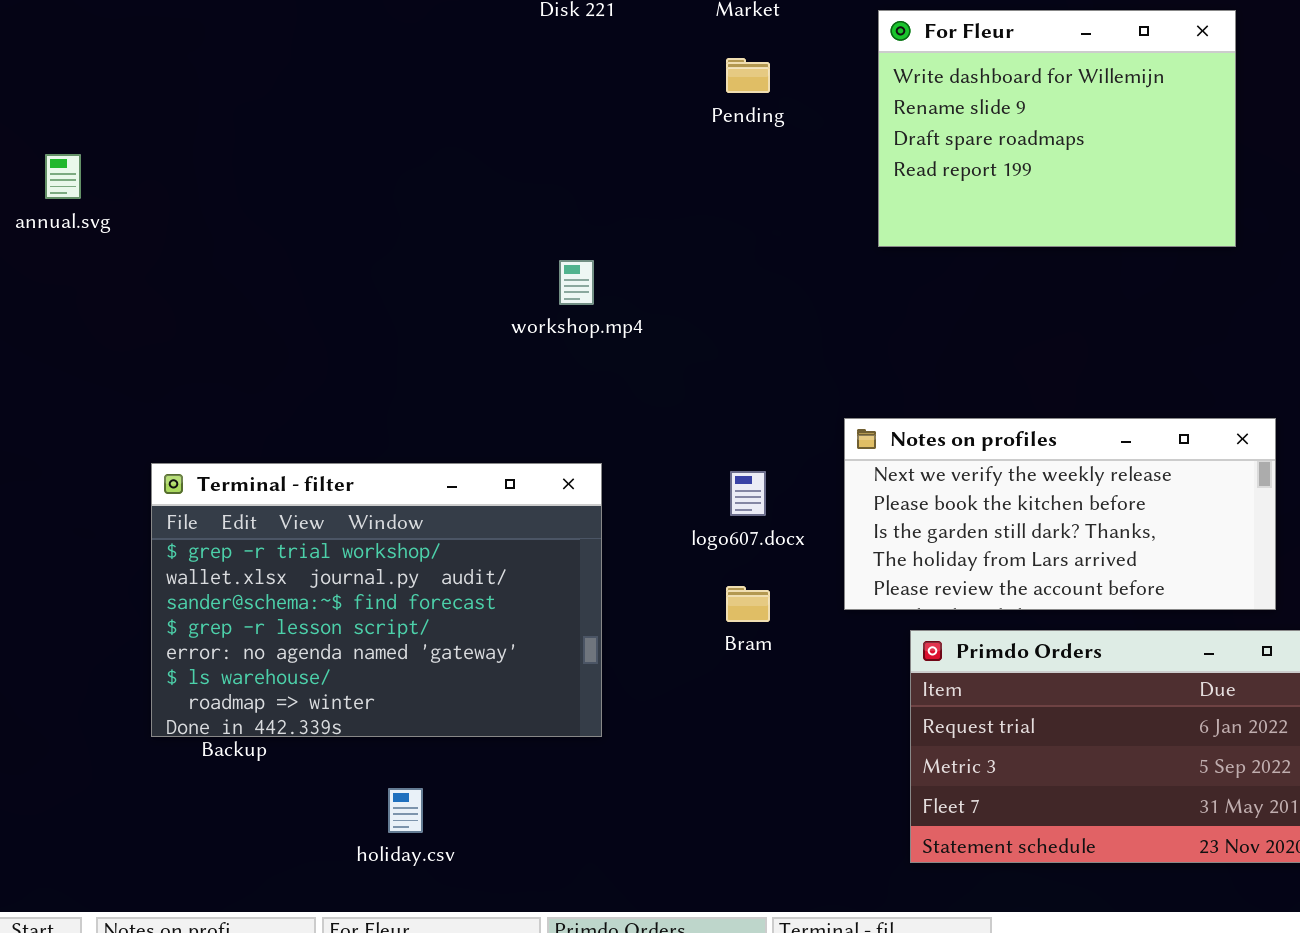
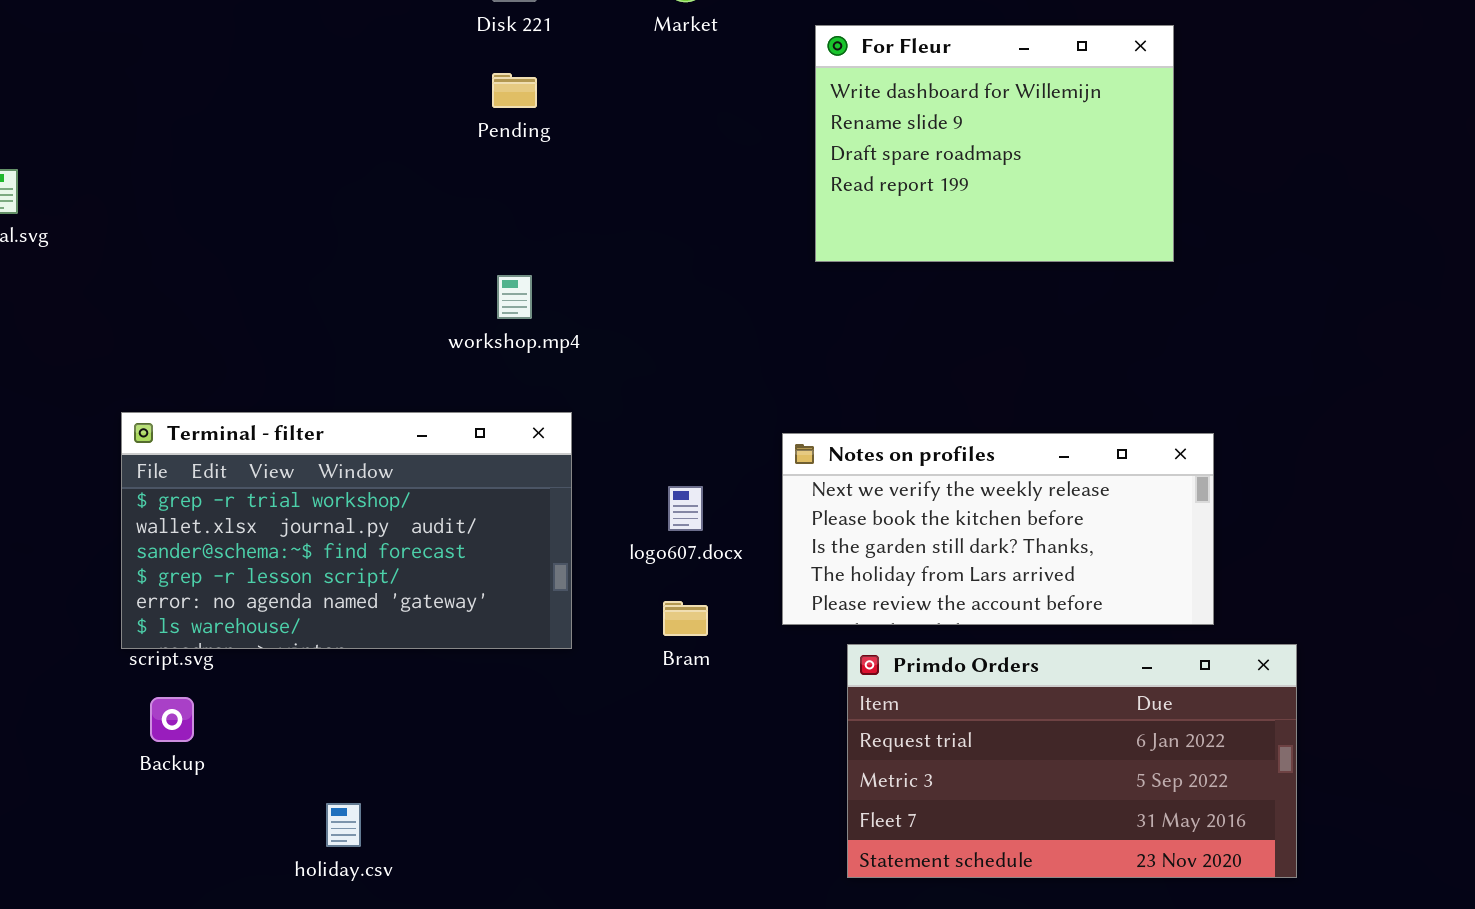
Pending: [726,58,770,93] -> [492,73,537,108], moved
Terminal - filter: [151,463,602,737] -> [121,412,572,649], moved, resized

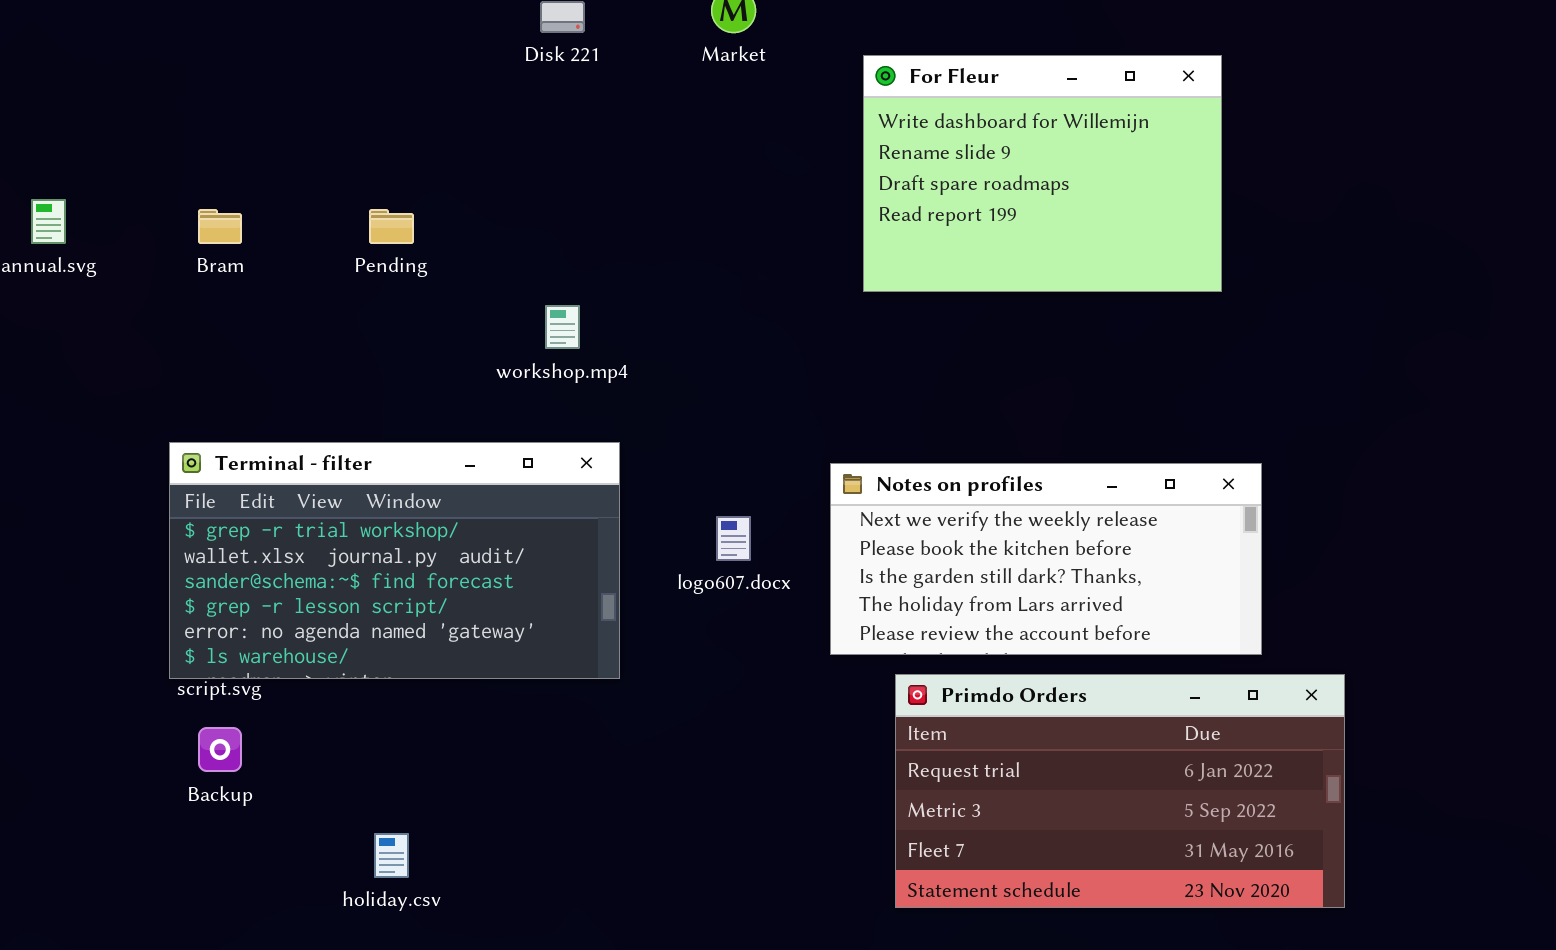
Pending: [492,73,537,108] -> [369,209,414,244], moved
Bram: [663,601,708,636] -> [198,209,242,244], moved

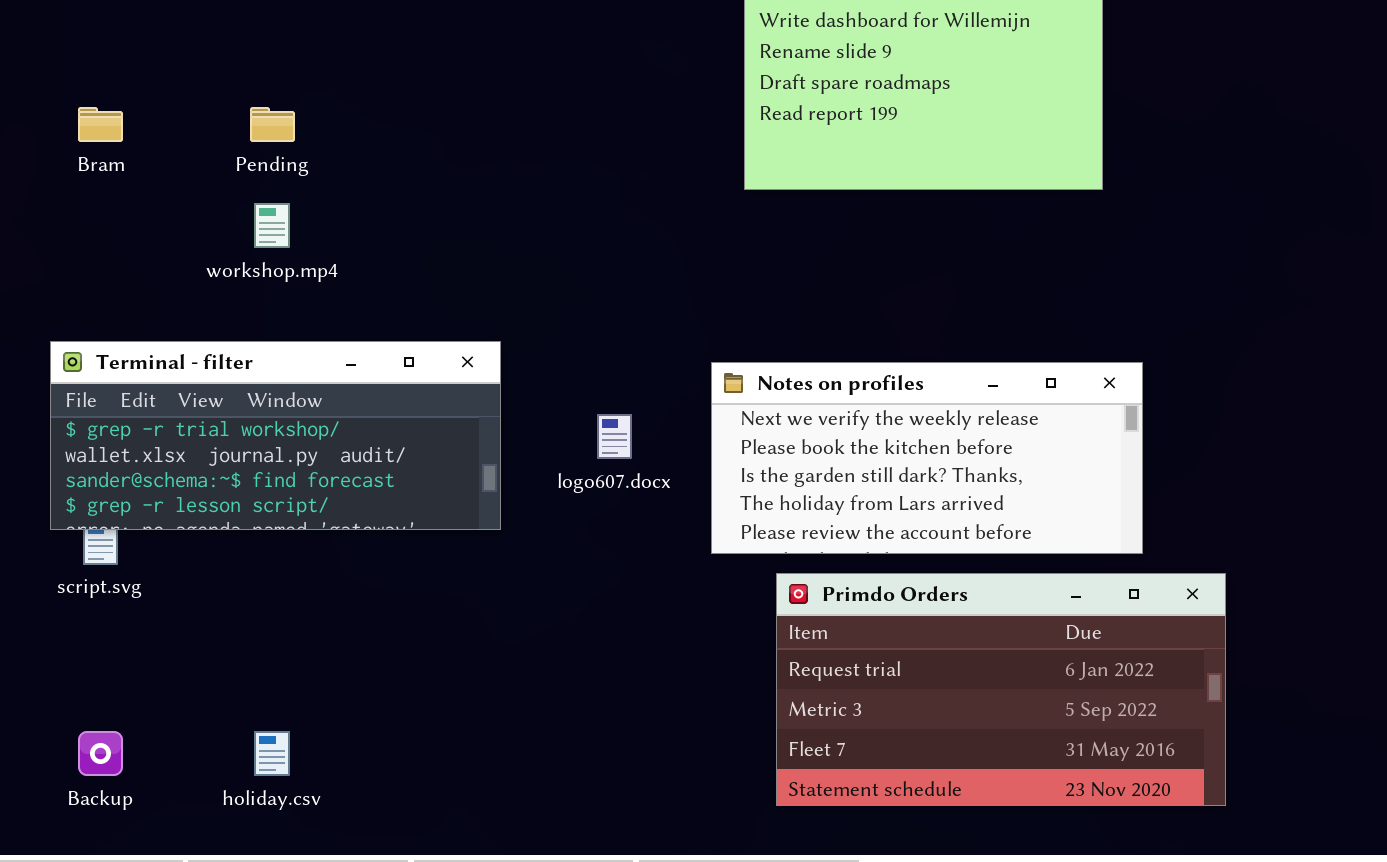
workshop.mp4: [545,305,580,349] -> [254,203,290,248], moved
Terminal - filter: [169,442,620,679] -> [50,341,501,530], resized
Backup: [198,727,242,772] -> [78,731,123,776], moved

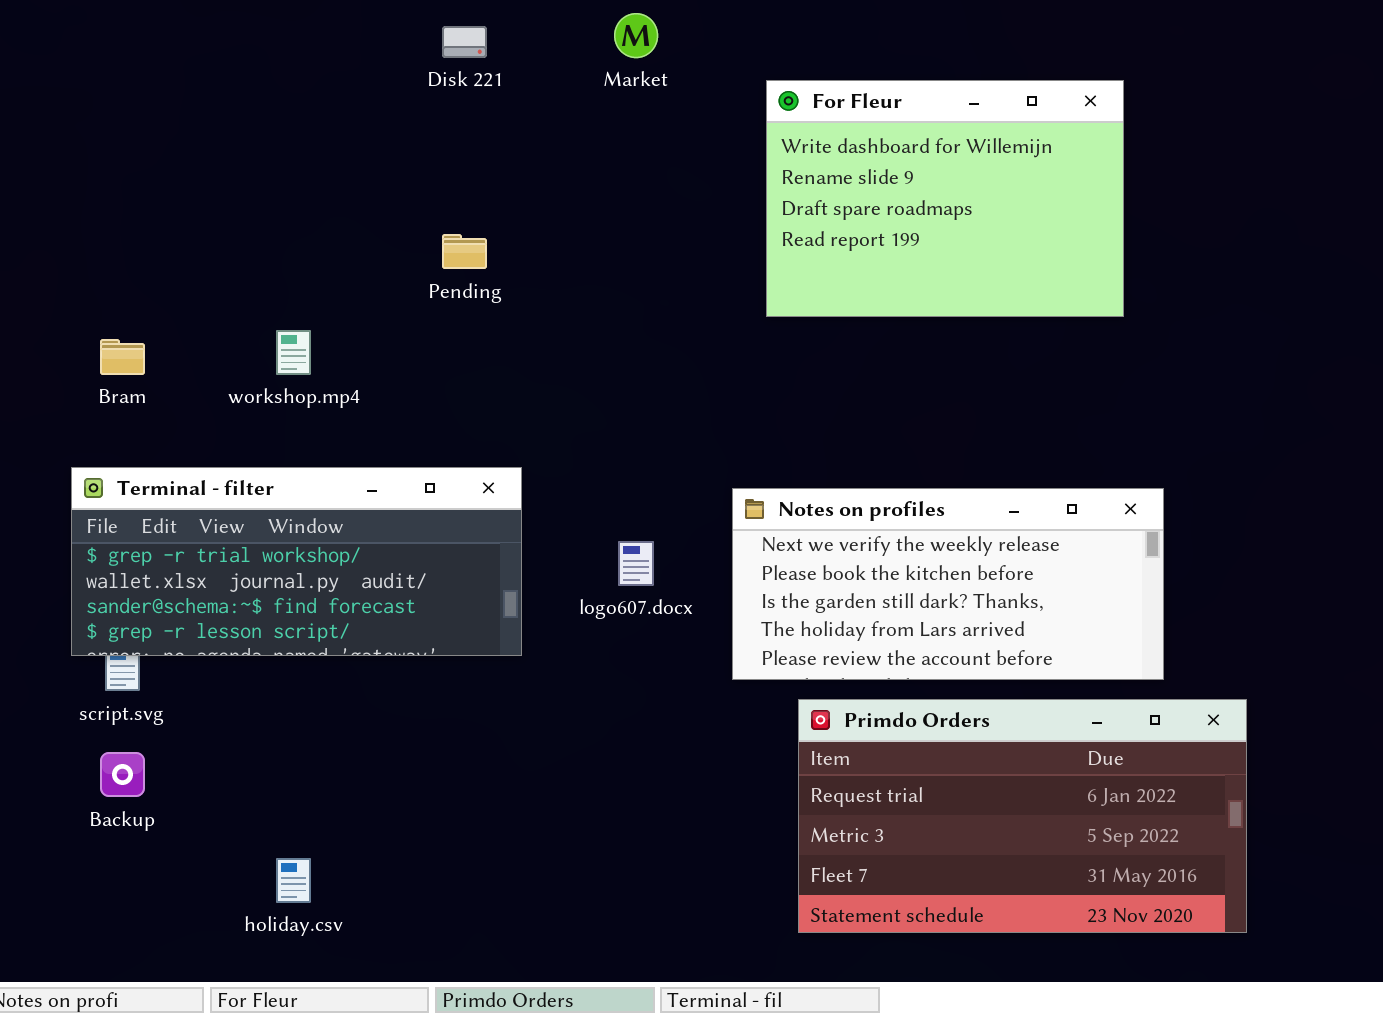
Bram: [78,107,123,142] -> [100,339,145,375], moved
Pending: [250,107,295,142] -> [442,234,487,269], moved
Backup: [78,731,123,776] -> [100,752,145,797], moved

